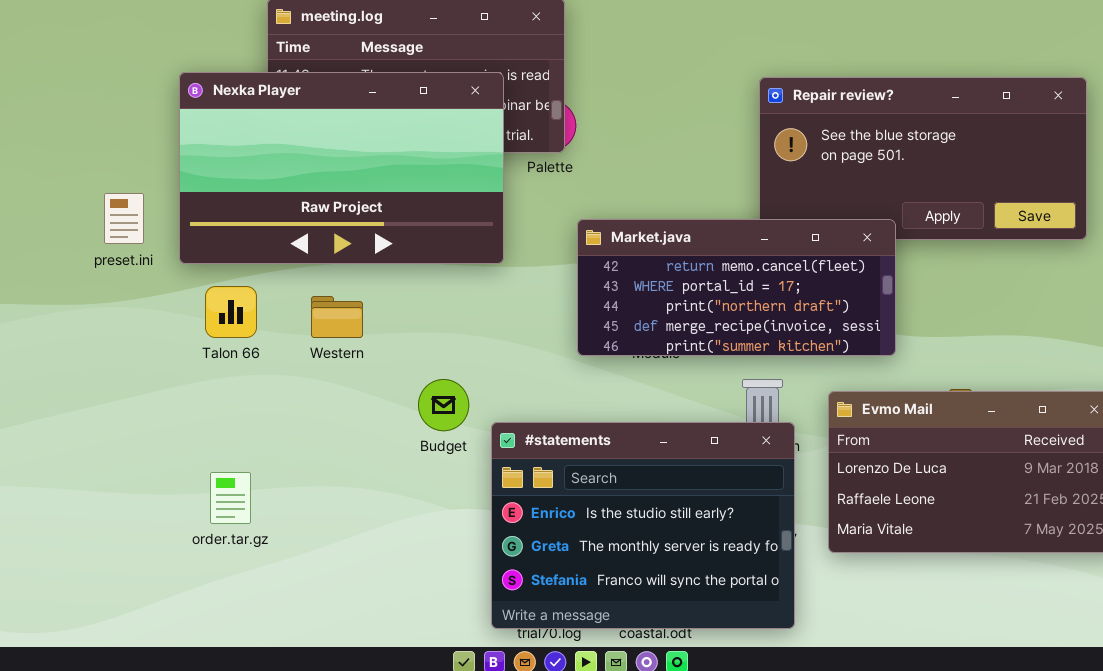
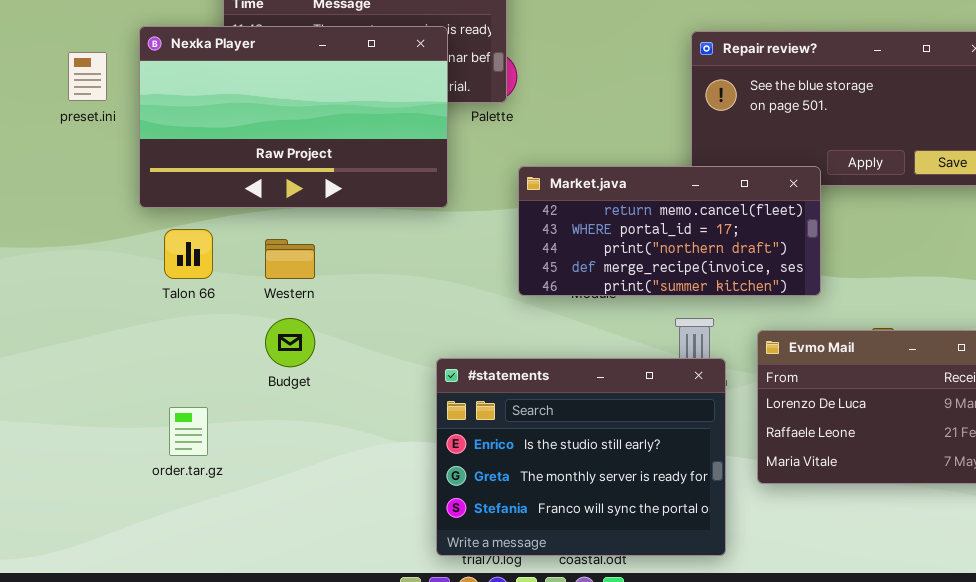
preset.ini: [104,193,144,244] -> [68,52,107,101], moved
Budget: [418,379,469,431] -> [265,318,315,367], moved

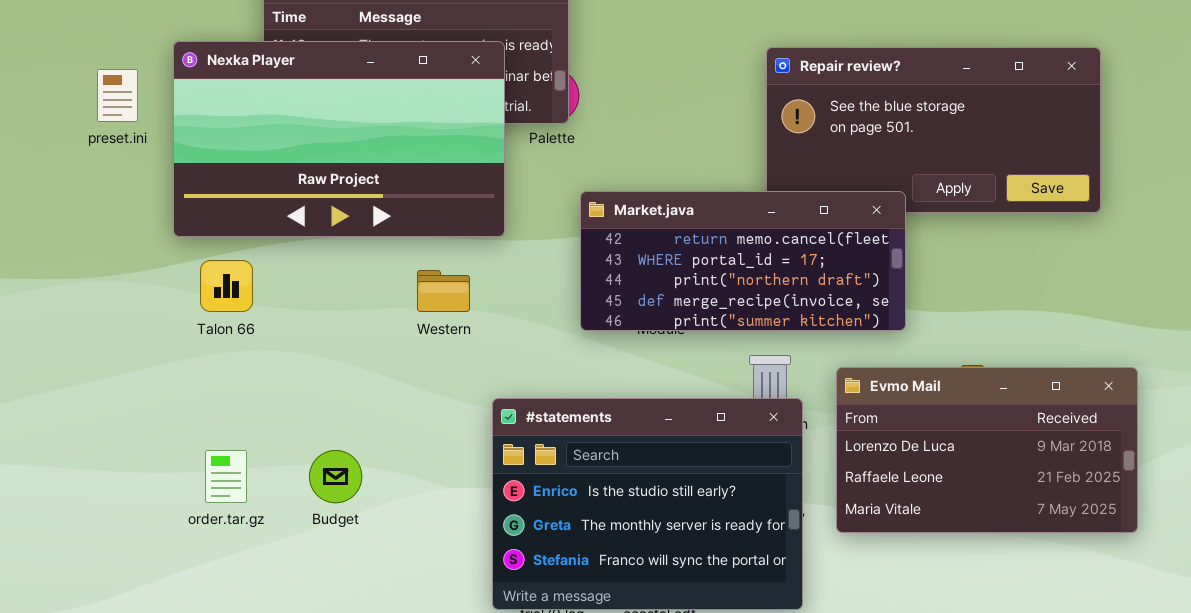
Western: [265,239,315,279] -> [417,270,470,312], moved
Budget: [265,318,315,367] -> [309,450,362,503], moved

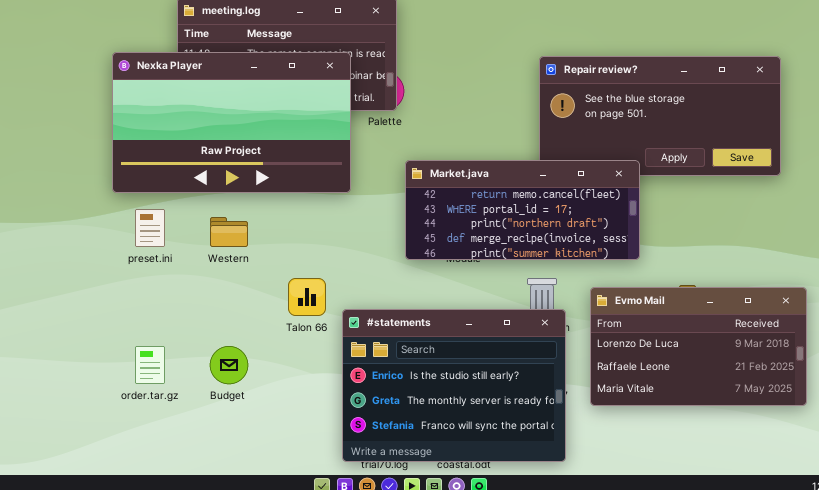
preset.ini: [97,69,138,122] -> [135,209,165,247], moved
Talon 66: [200,260,253,312] -> [288,278,326,316], moved
Western: [417,270,470,312] -> [210,217,248,247], moved

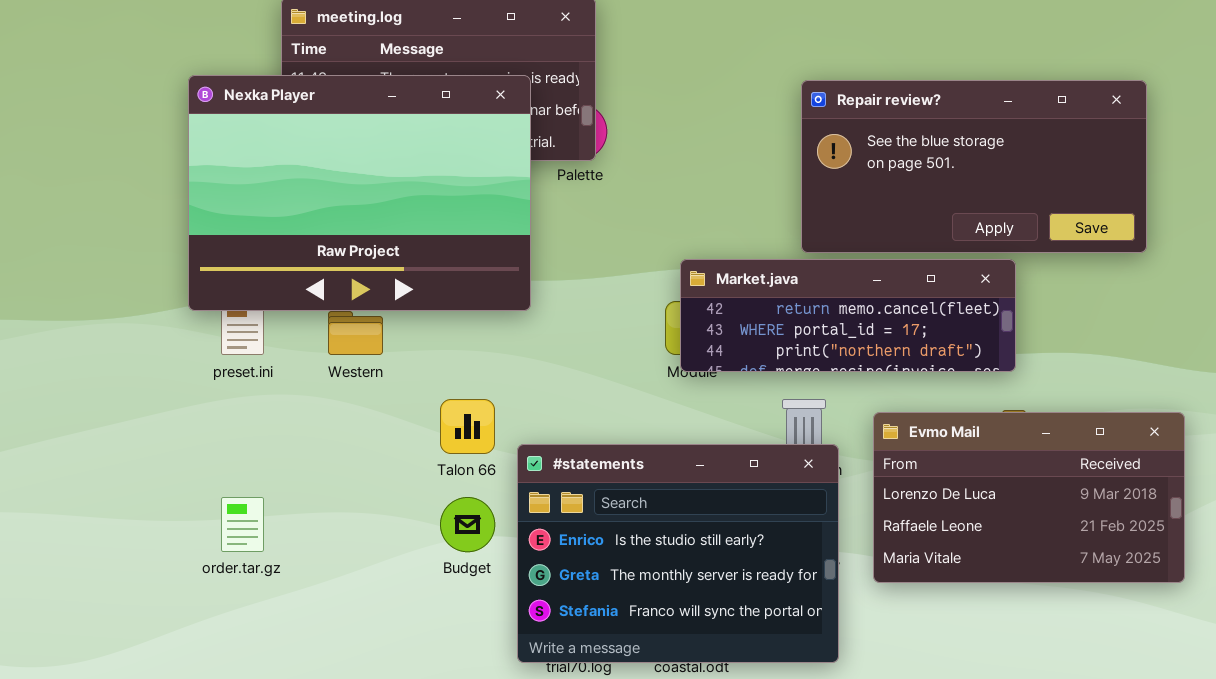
Nexka Player: [112,52,351,193] -> [188,75,531,311], resized
Market.java: [405,160,640,260] -> [680,259,1016,372], moved, resized
Budget: [210,346,248,384] -> [440,497,495,552], moved

